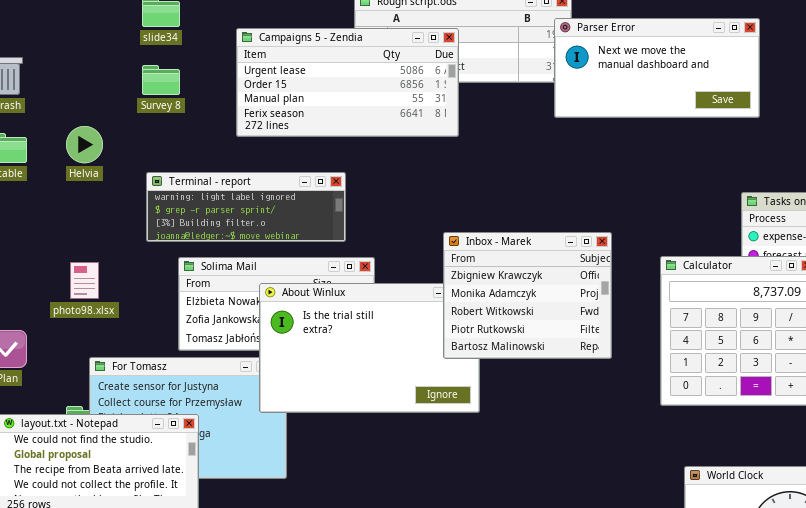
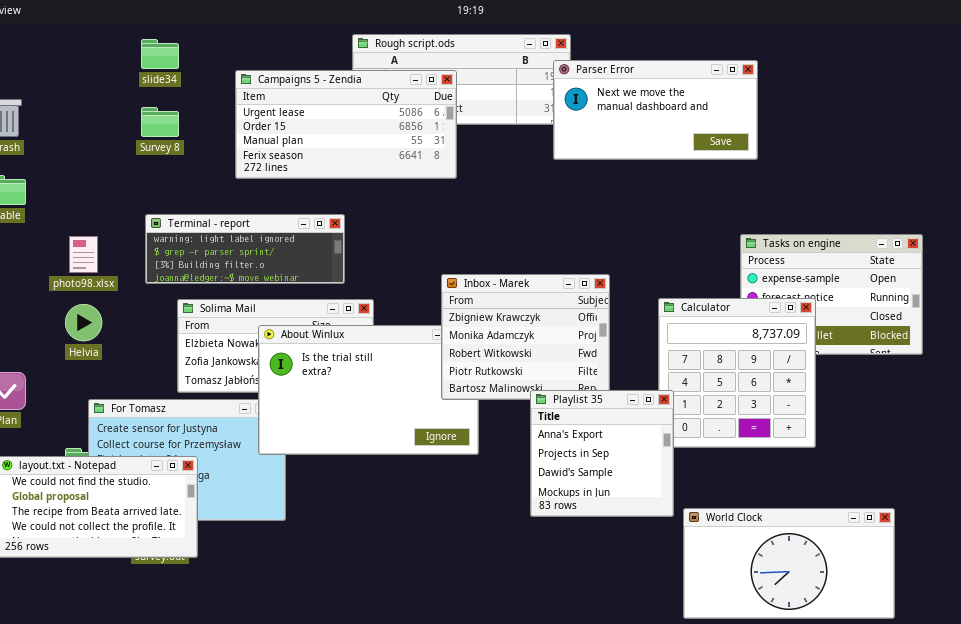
Helvia: [66,126,103,163] -> [65,304,102,341], moved
photo98.xlsx: [70,262,99,299] -> [69,236,98,273], moved
Playlist 35: none -> [530,390,674,517], opened

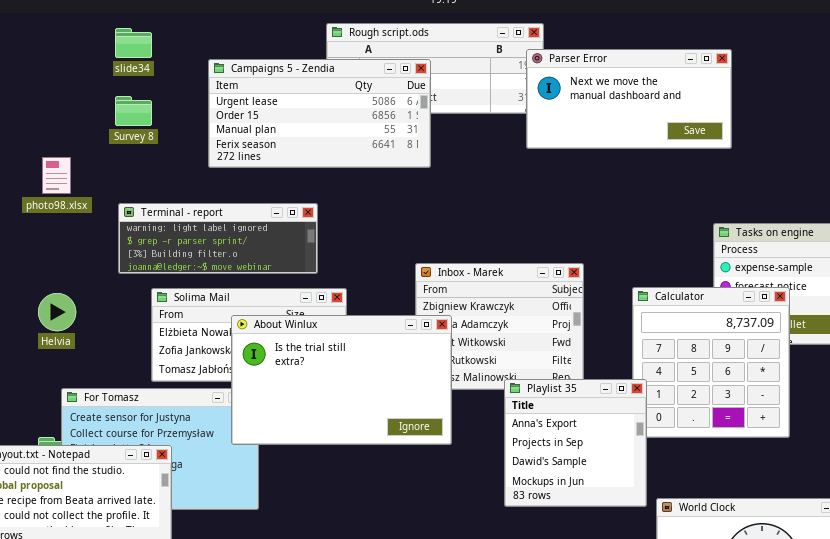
photo98.xlsx: [69,236,98,273] -> [42,157,71,194], moved
About Winlux: [258,325,479,455] -> [231,315,452,445], raised

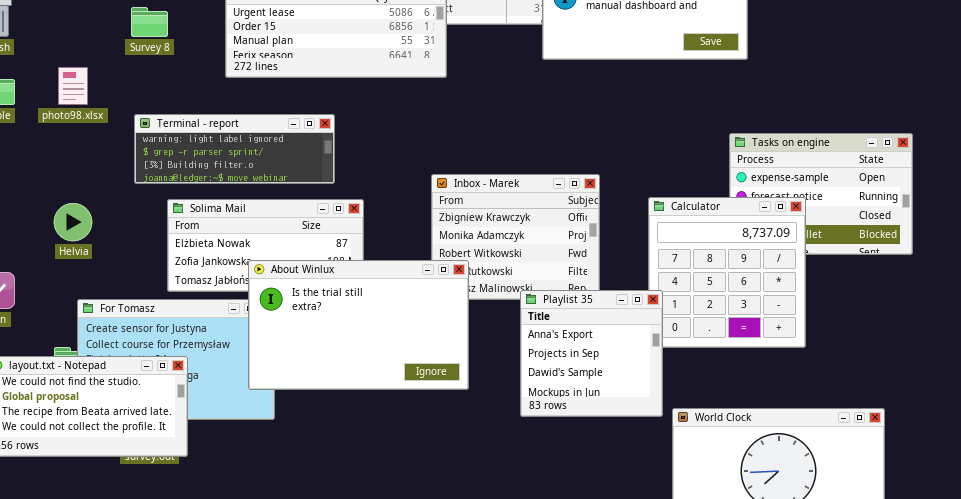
About Winlux: [231,315,452,445] -> [248,260,469,390], moved

